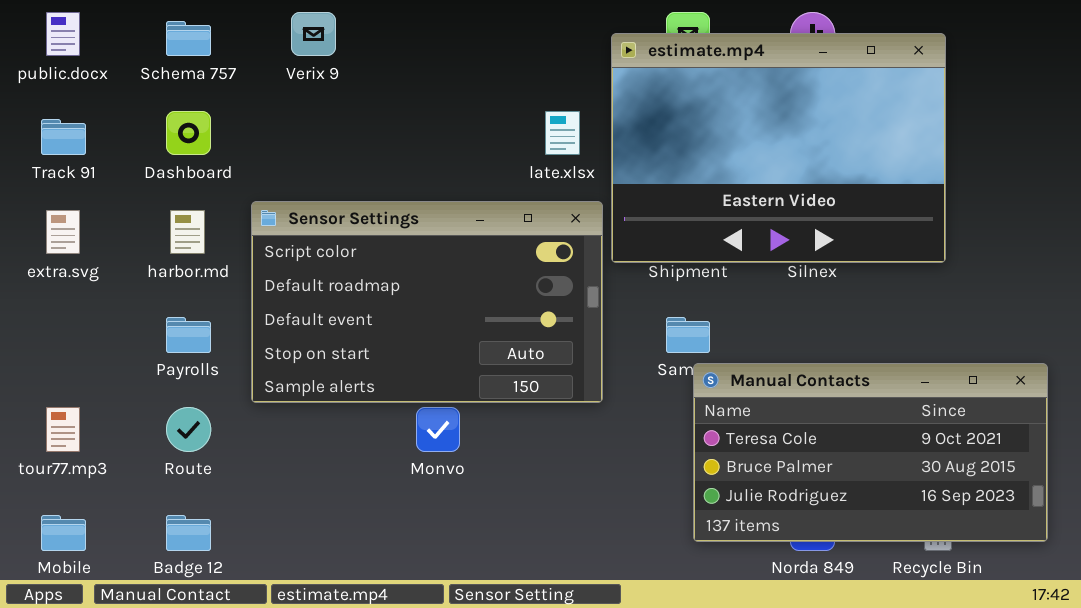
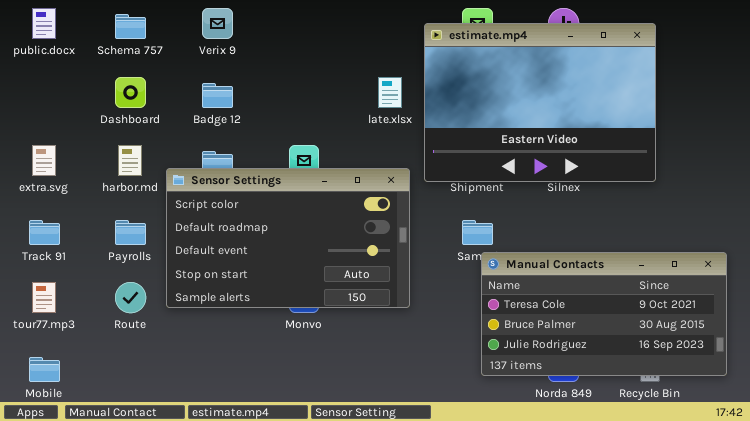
Track 91: [41,119,86,155] -> [29,220,60,245], moved
Sensor Settings: [251,201,603,403] -> [166,168,410,308], moved
Badge 12: [166,515,211,551] -> [202,83,233,108], moved

